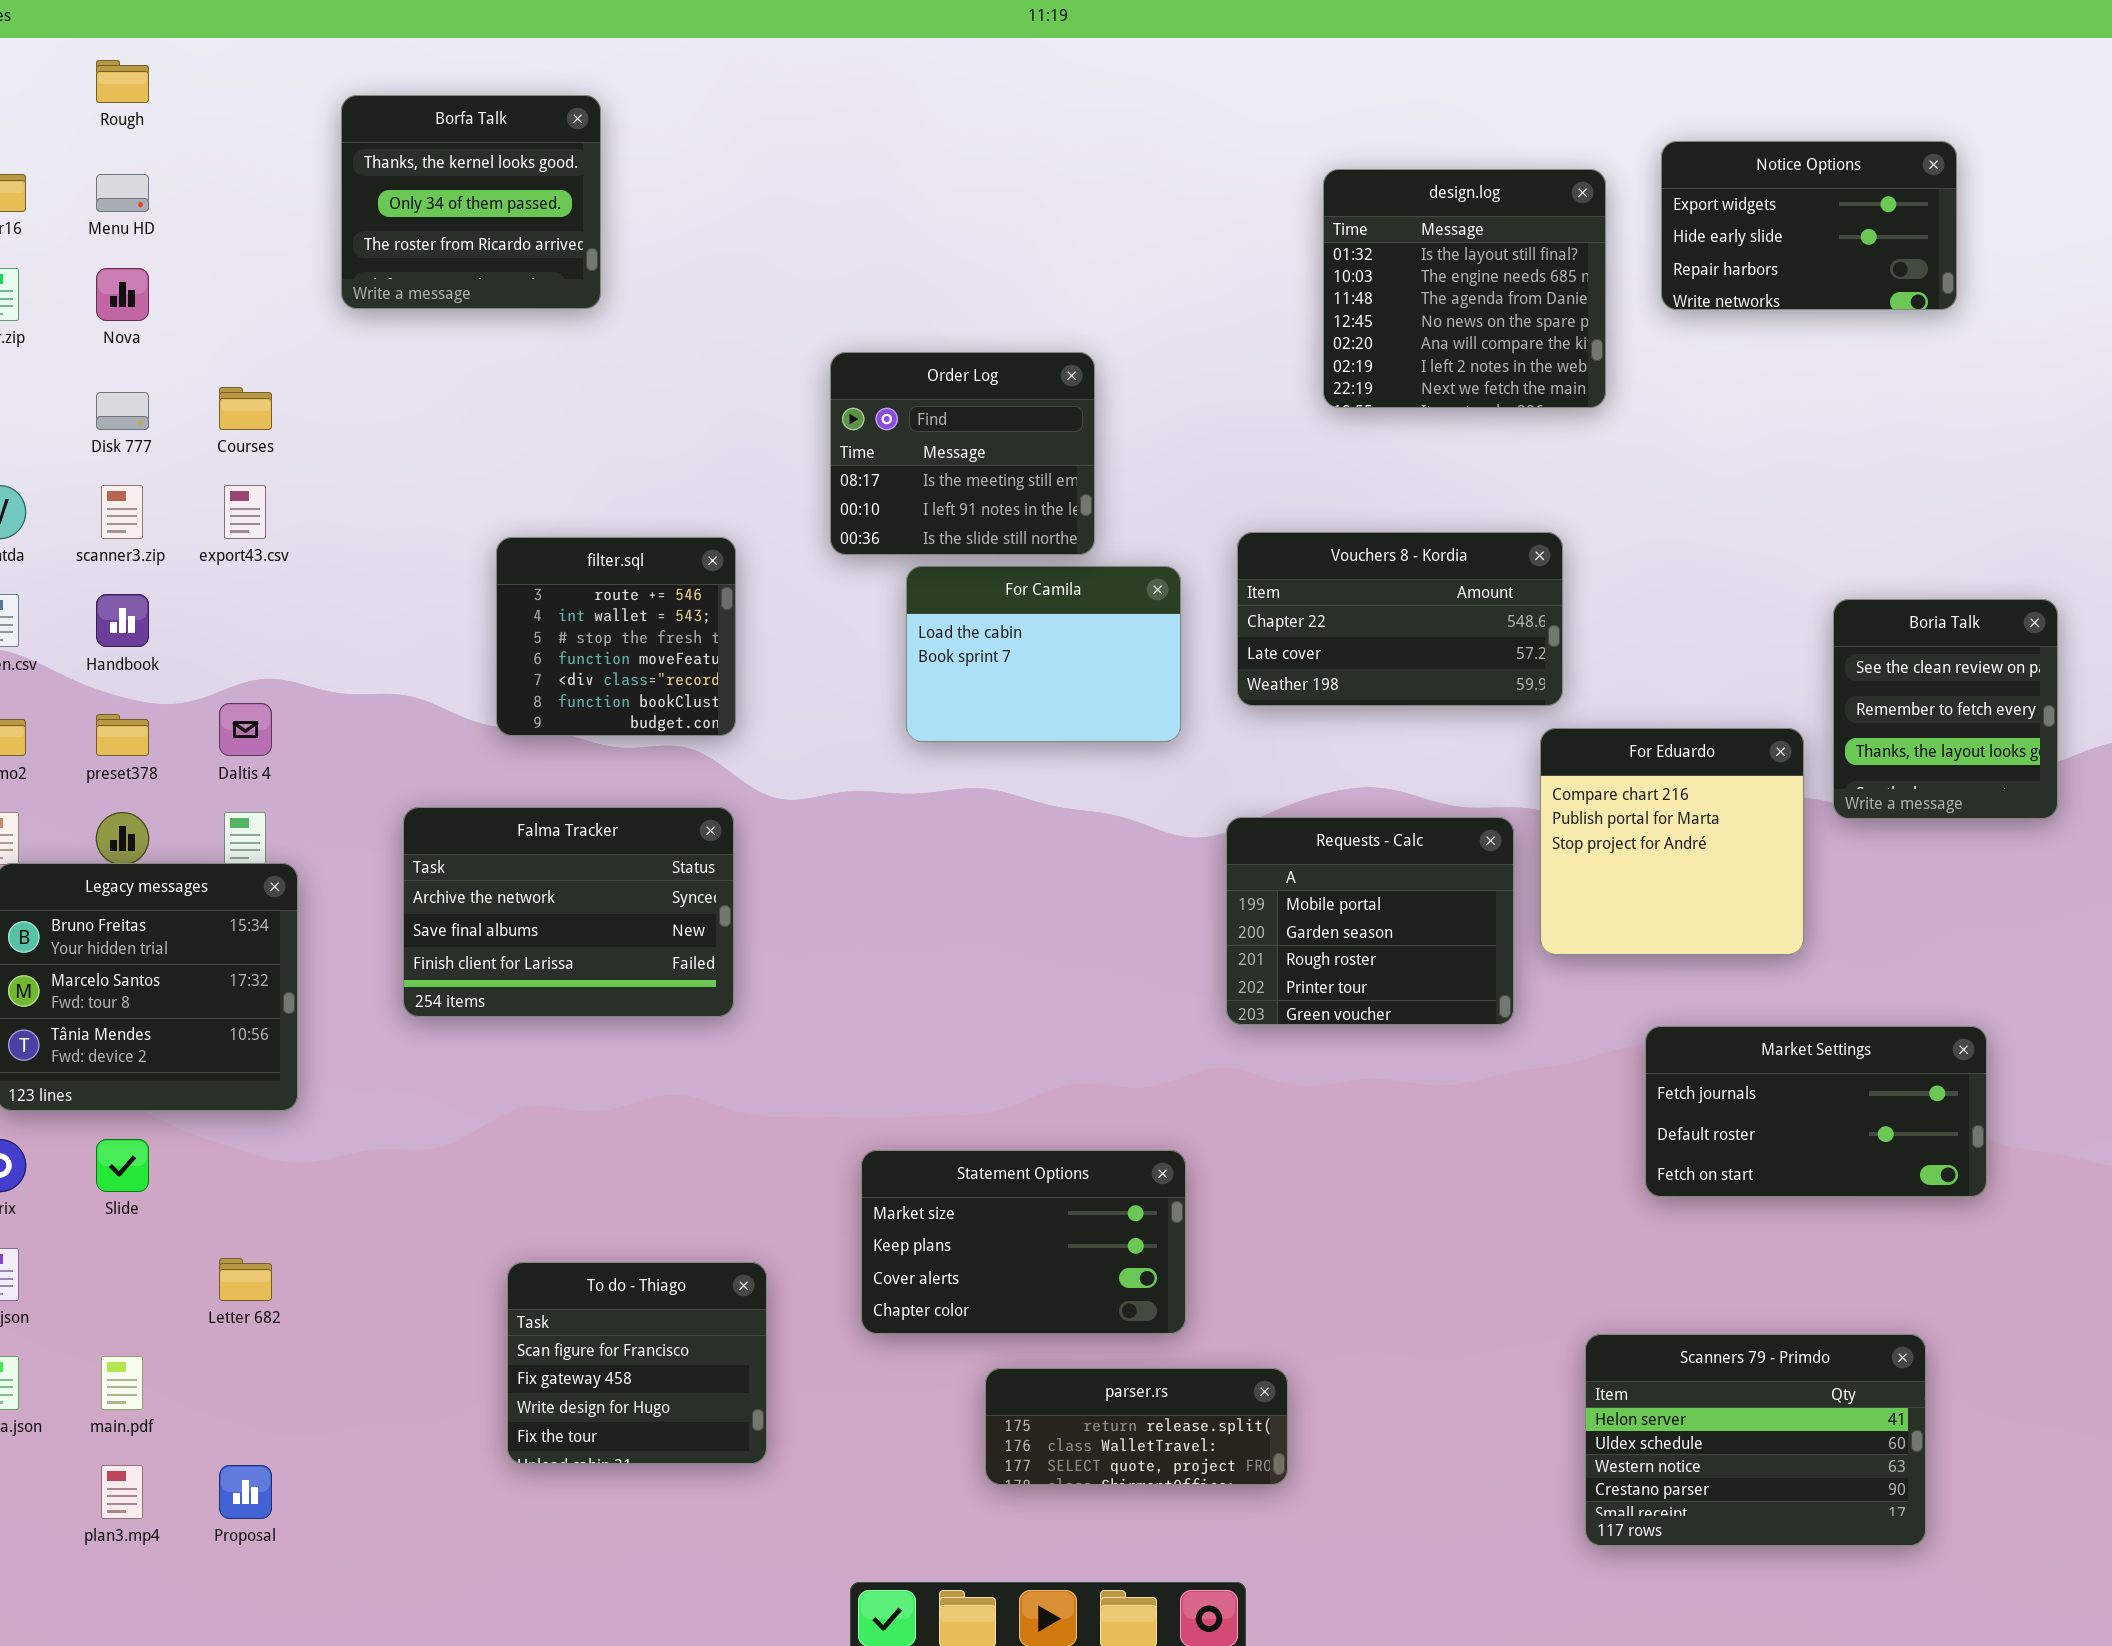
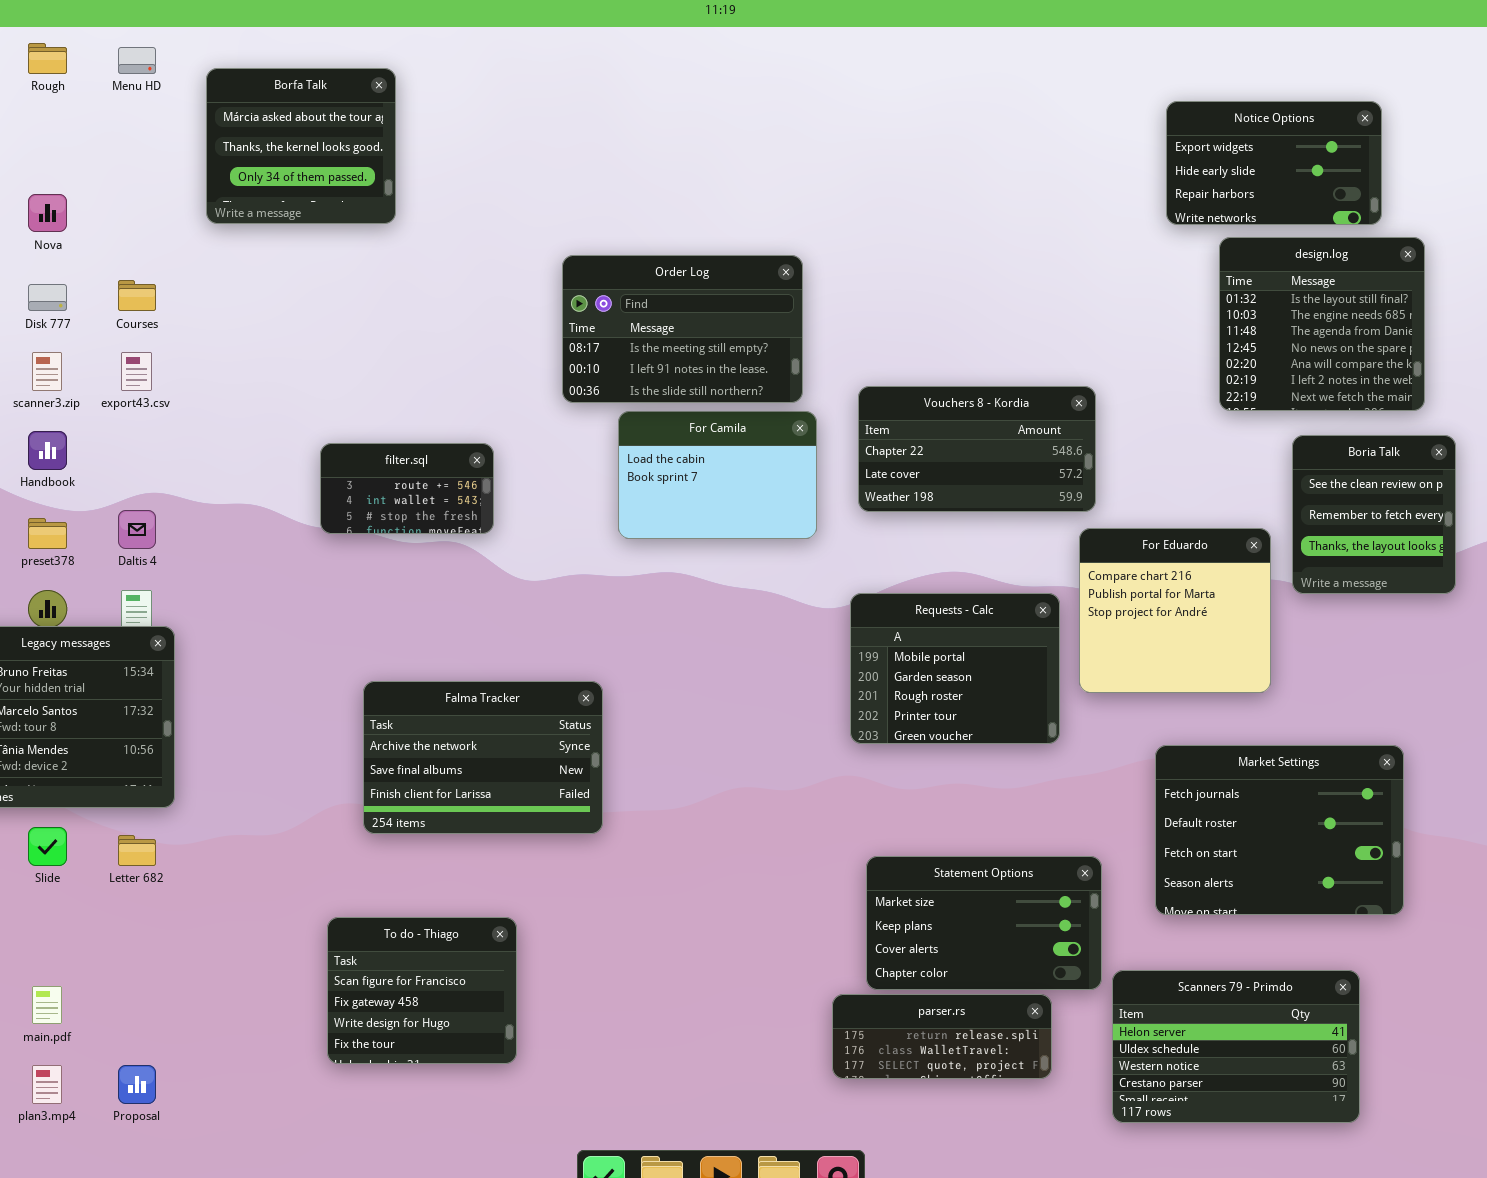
Borfa Talk: [341,95,601,309] -> [206,68,396,224], scrolled up 1 row
design.log: [1323,169,1606,408] -> [1219,237,1425,411], moved
Menu HD: [96,174,149,212] -> [118,47,156,74], moved
Order Log: [830,352,1095,555] -> [562,255,803,403], resized
filter.sql: [496,537,736,736] -> [320,443,494,534], resized
Falma Tracker: [403,807,734,1017] -> [363,681,603,834], moved
Market Settings: [1645,1026,1987,1197] -> [1155,745,1404,915], resized
Statement Options: [861,1150,1186,1334] -> [866,856,1102,990], moved
Letter 682: [219,1258,272,1301] -> [118,835,156,866], moved
parser.rs: [985,1368,1288,1485] -> [832,994,1052,1079], moved

